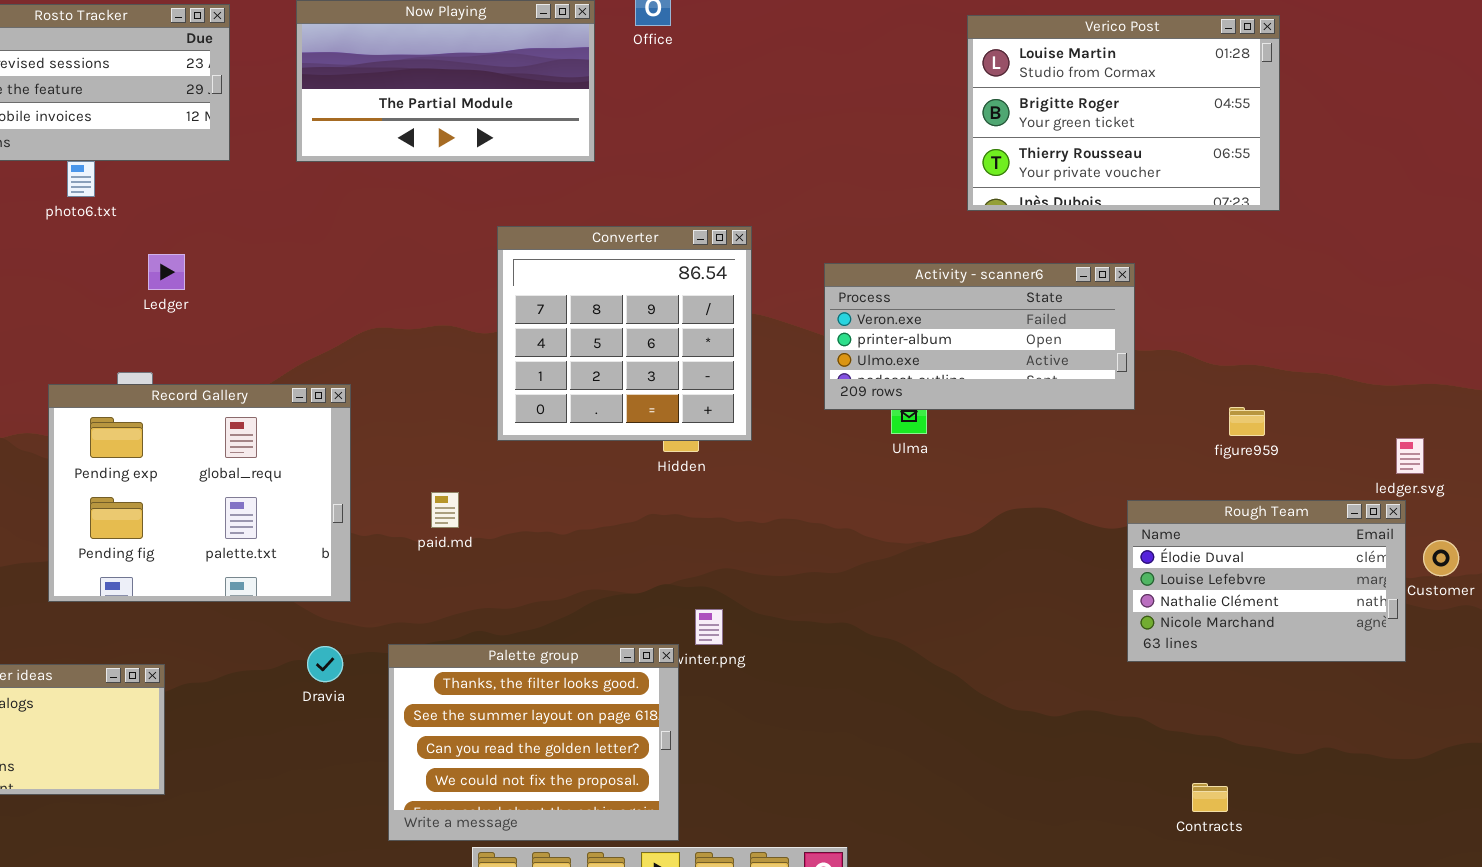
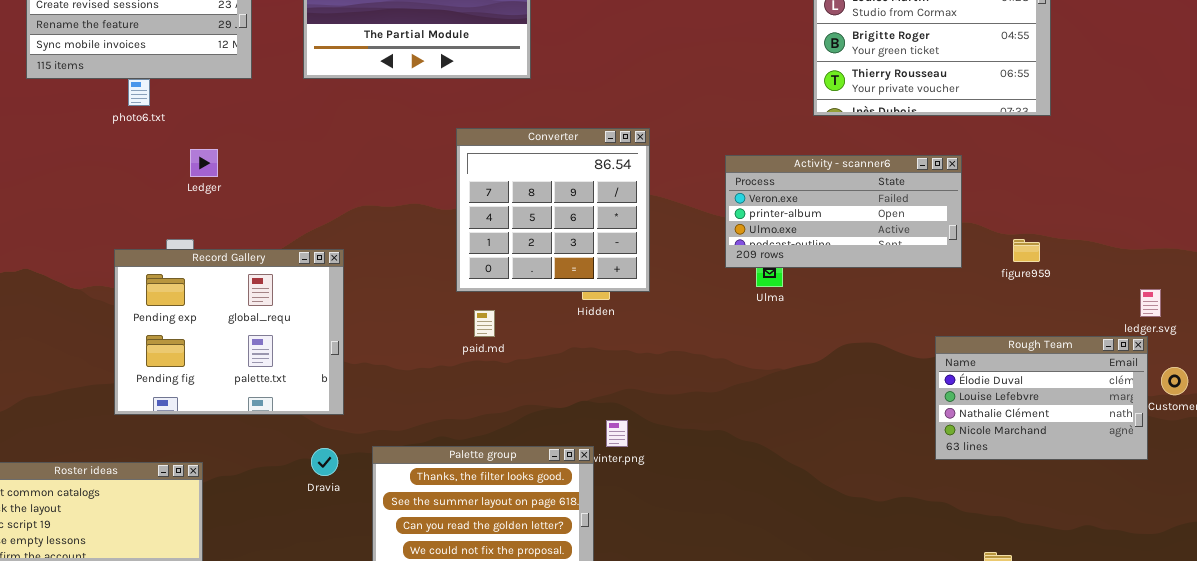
Activity - scanner6: [824,263,1135,410] -> [725,155,962,268], moved
figure959: [1229,407,1265,436] -> [1013,239,1040,262], moved
paid.md: [431,492,459,528] -> [474,310,495,337], moved

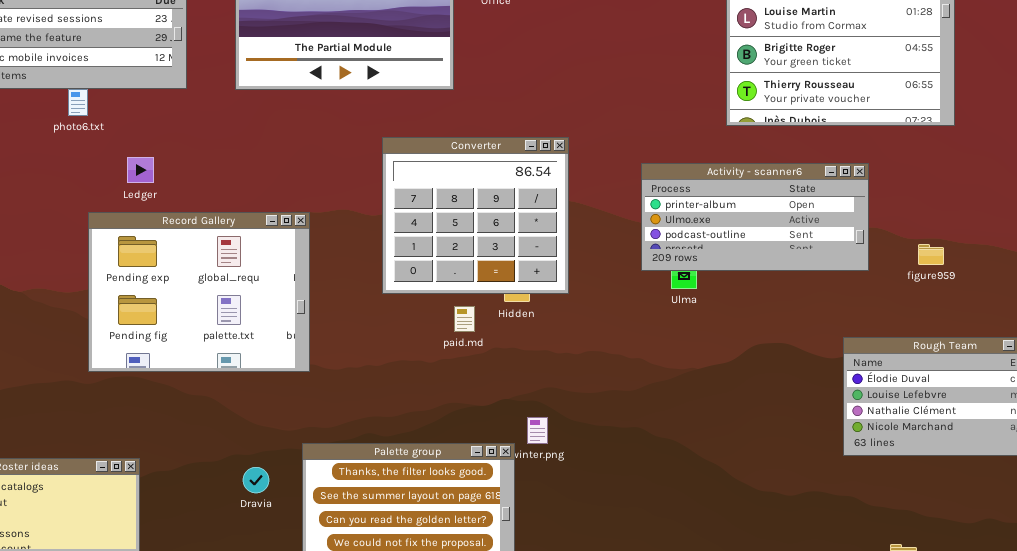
Activity - scanner6: [725,155,962,268] -> [641,163,869,271], scrolled down 1 row
Record Gallery: [114,249,344,415] -> [88,212,310,372], moved
paid.md: [474,310,495,337] -> [454,306,475,332], moved
Dravia: [311,448,338,476] -> [243,467,269,493], moved

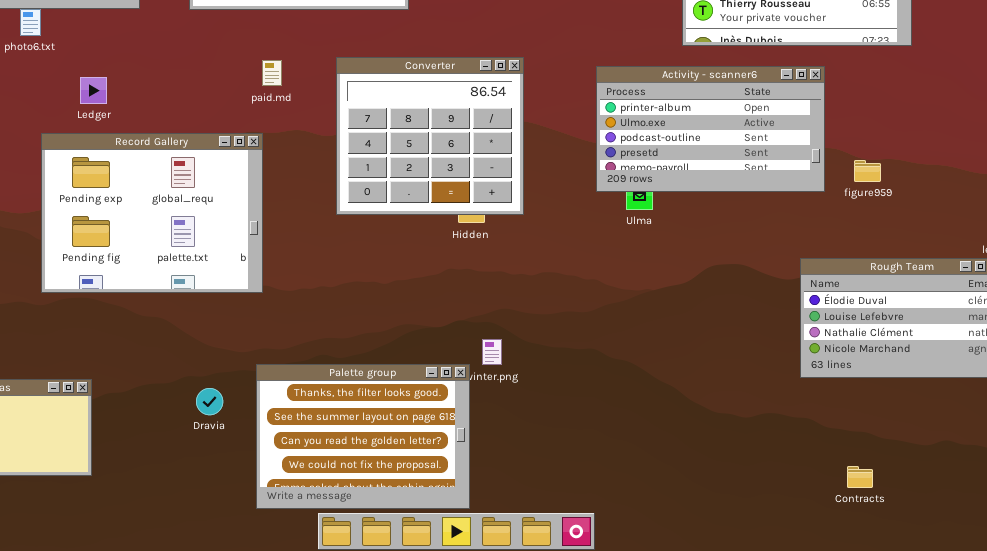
Activity - scanner6: [641,163,869,271] -> [596,66,825,192], resized
figure959: [918,244,944,265] -> [854,160,881,182], moved
paid.md: [454,306,475,332] -> [262,60,282,86], moved

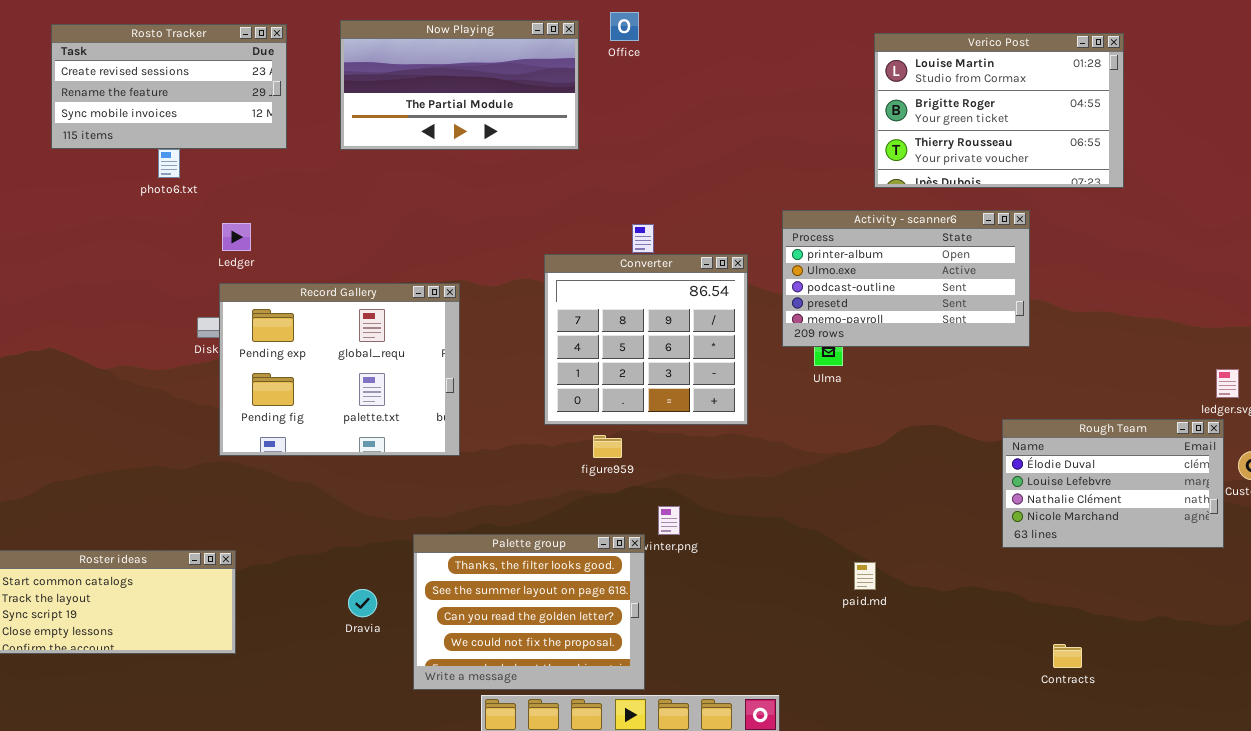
Converter: [336,57,524,215] -> [544,254,748,425], moved
paid.md: [262,60,282,86] -> [854,562,876,590], moved
Record Gallery: [41,133,263,293] -> [219,283,460,456], moved
figure959: [854,160,881,182] -> [593,435,622,458], moved
Dravia: [196,388,223,415] -> [348,589,377,617], moved

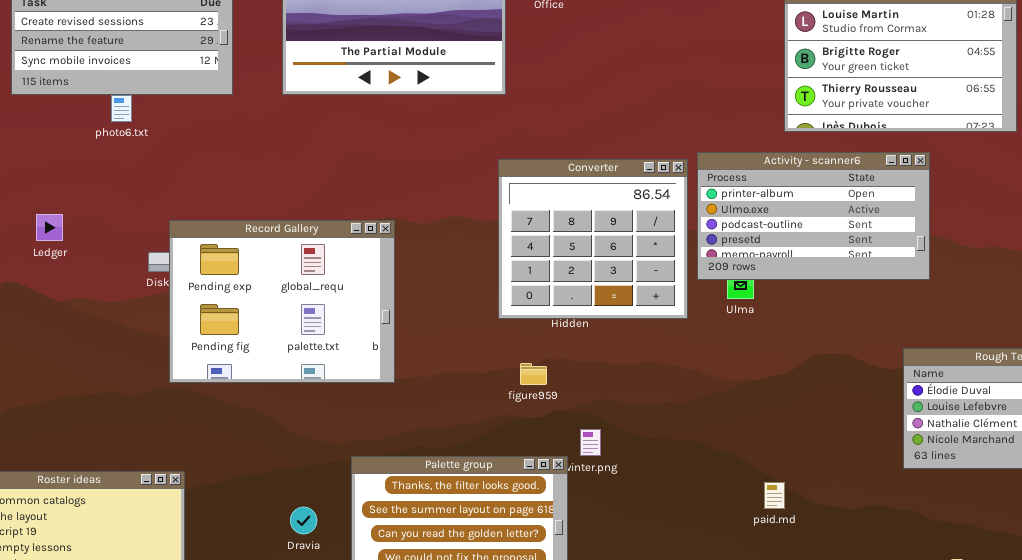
Ledger: [222,223,251,251] -> [36,214,63,241], moved
Converter: [544,254,748,425] -> [498,159,688,319], moved

